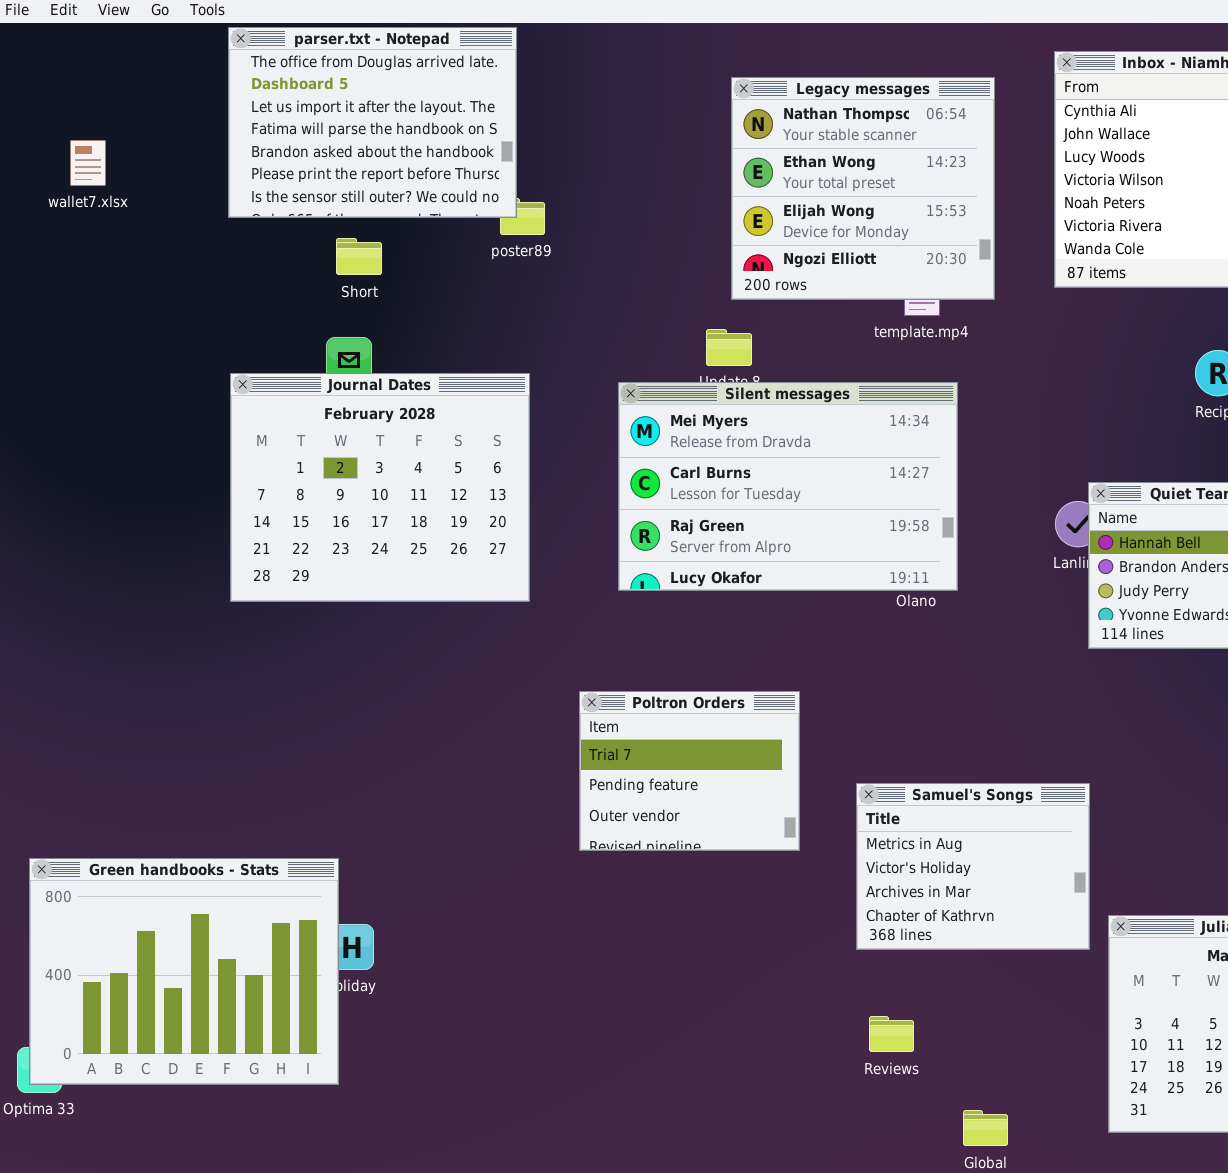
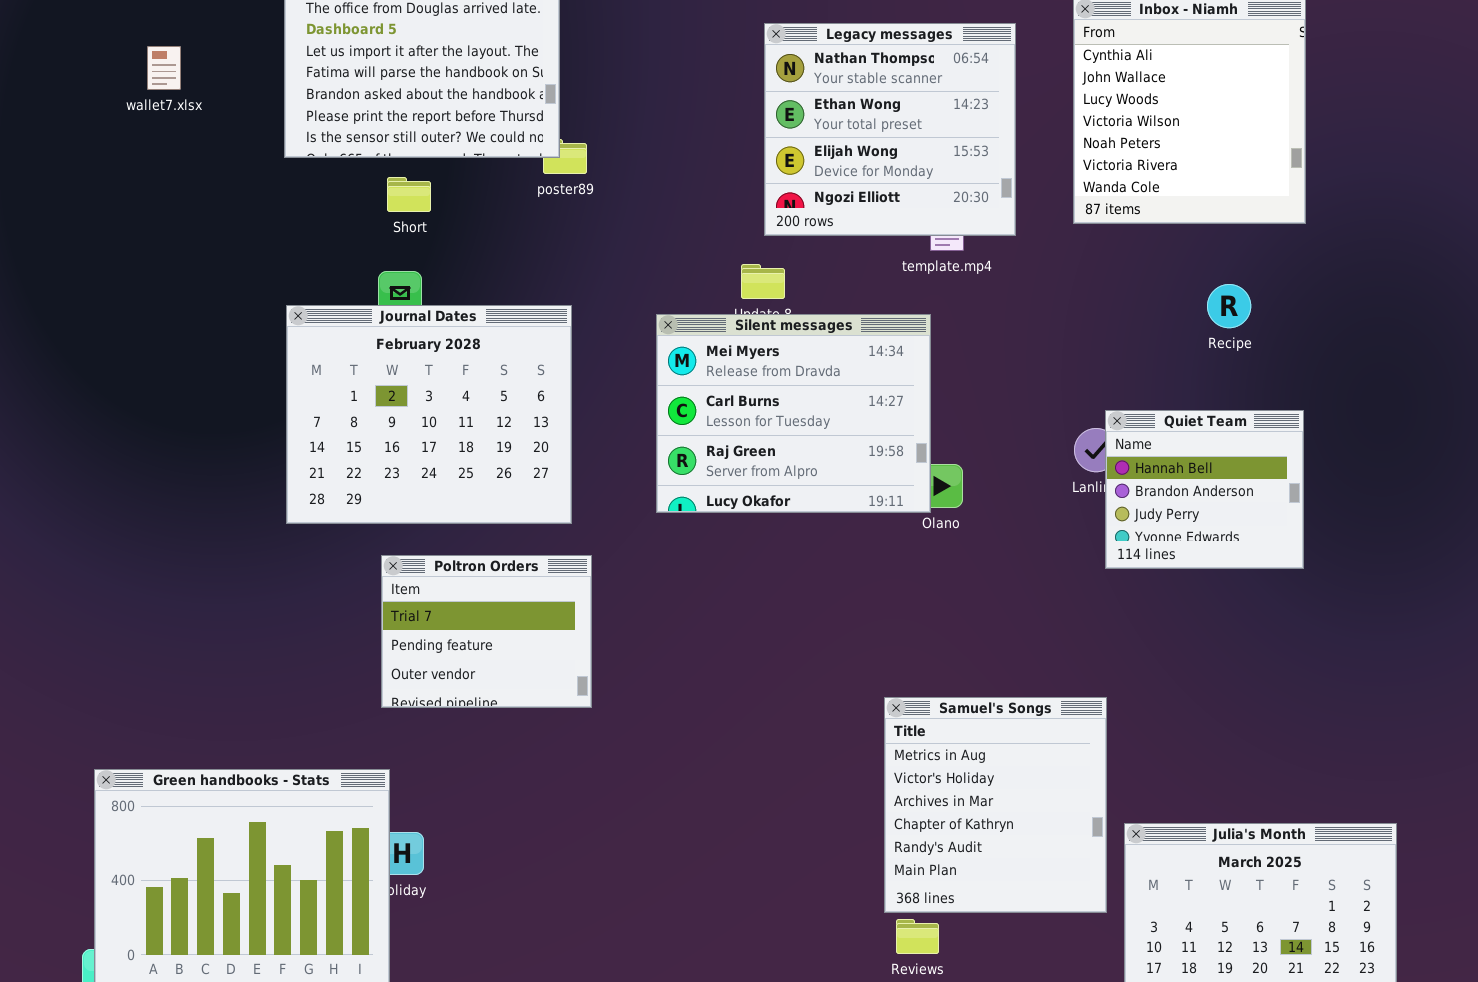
wallet7.xlsx: [70,140,106,186] -> [147,46,181,90], moved
Silent messages: [618,382,958,591] -> [656,314,931,513], resized
Poltron Orders: [579,691,800,851] -> [381,555,592,708], moved
Samuel's Songs: [856,783,1090,950] -> [884,697,1107,913], resized

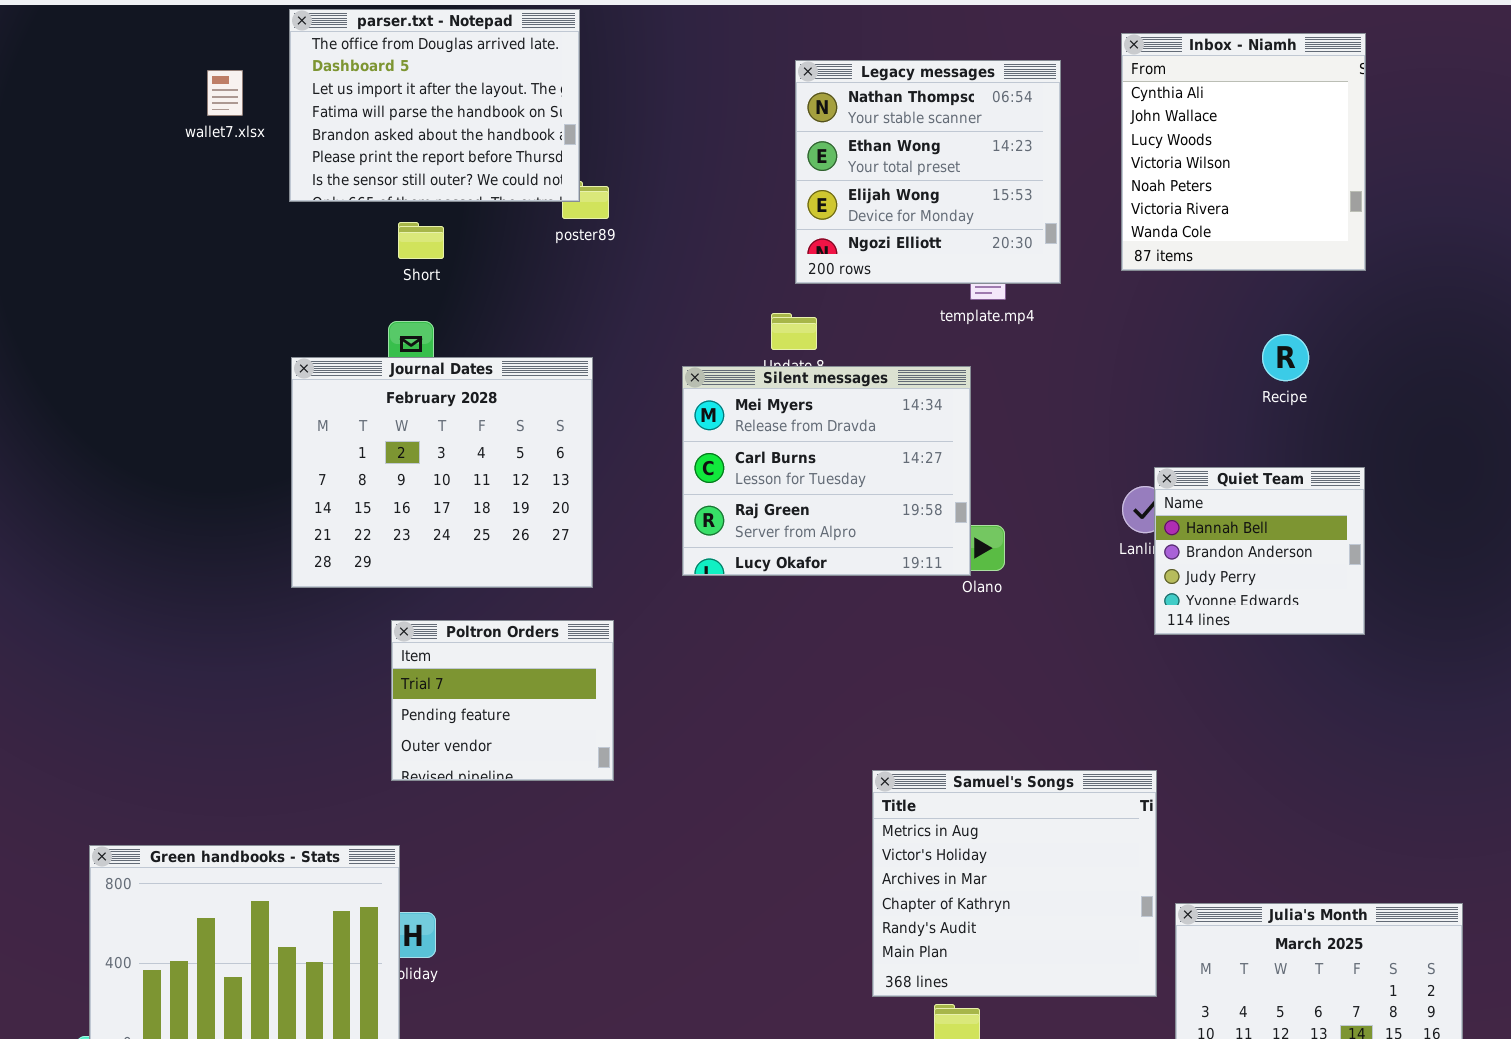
wallet7.xlsx: [147,46,181,90] -> [207,70,243,116], moved
Samuel's Songs: [884,697,1107,913] -> [872,770,1157,997], resized

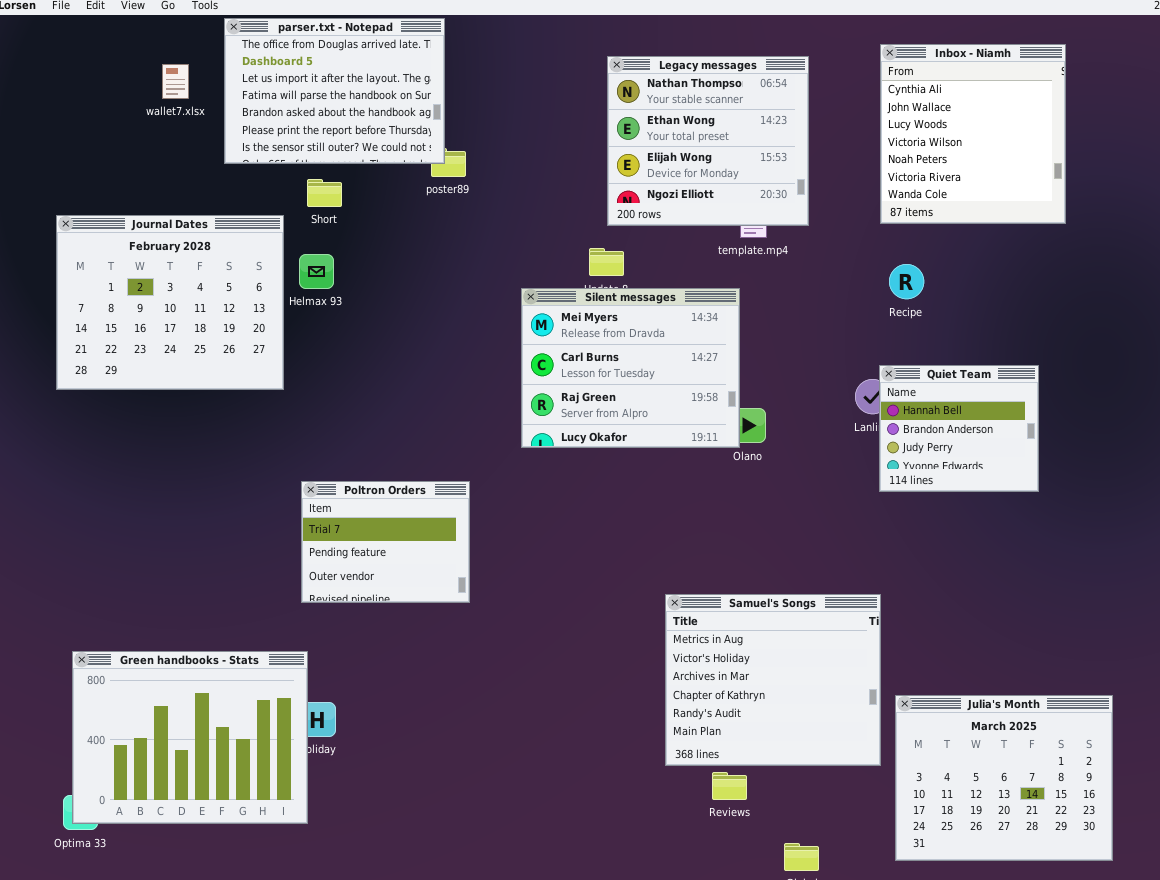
Inbox - Niamh: [1121,33,1366,271] -> [880,44,1066,224], moved
Recipe: [1262,334,1309,381] -> [889,264,924,299], moved
Journal Dates: [291,357,593,588] -> [56,215,284,390], moved

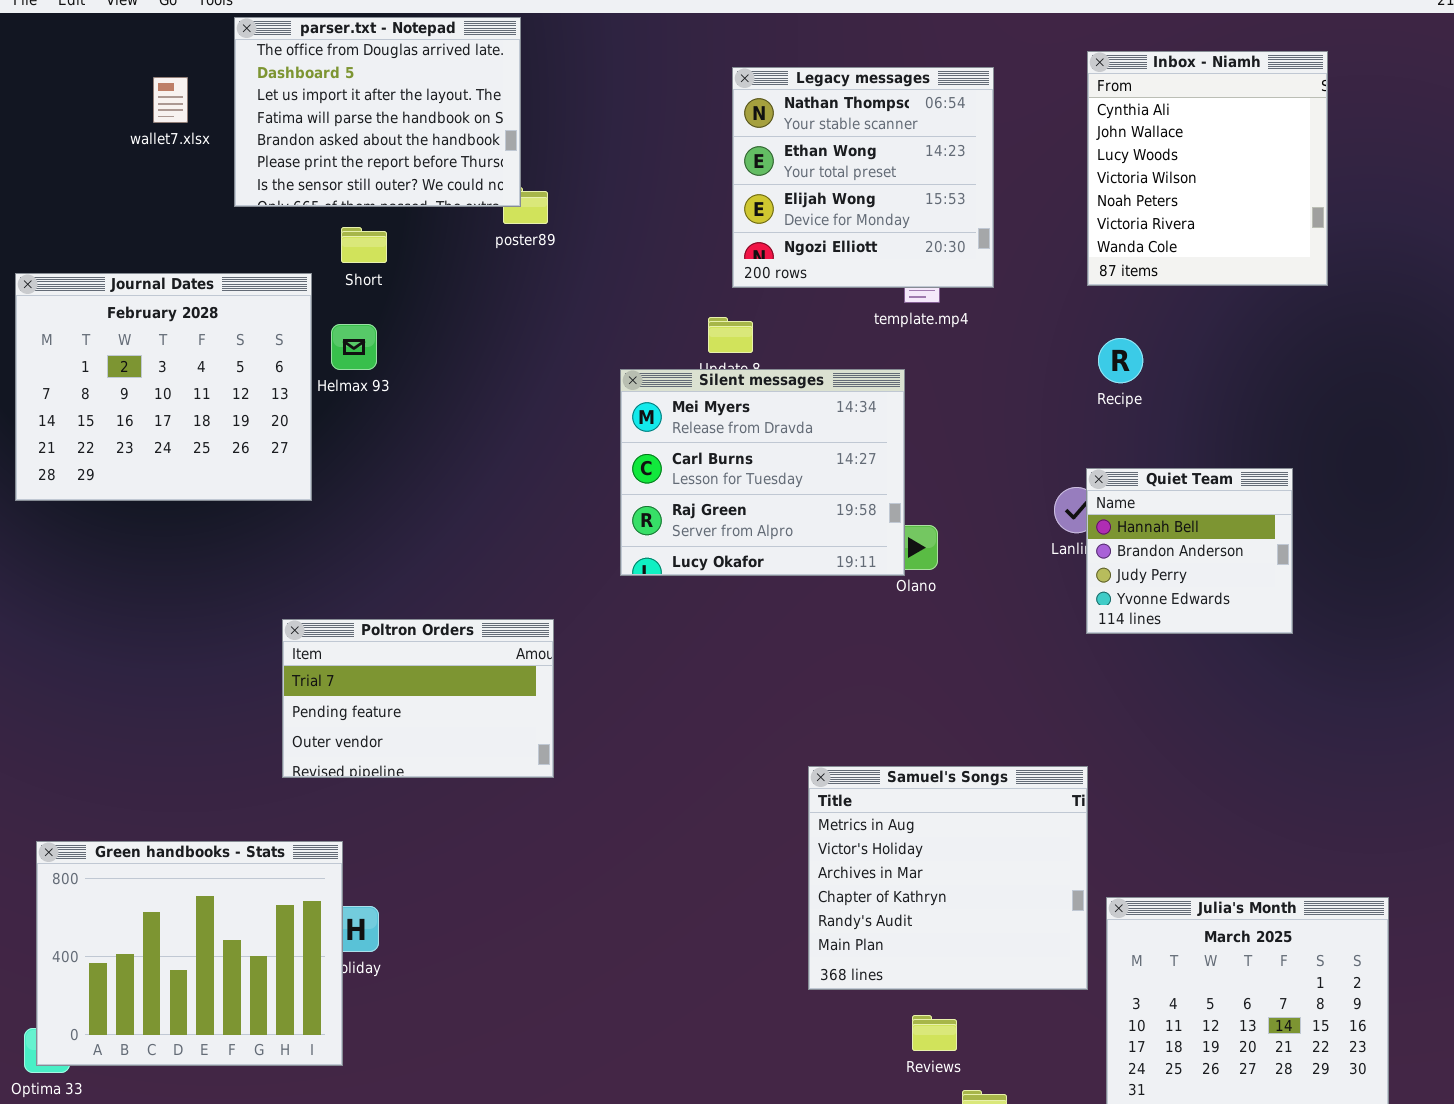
Poltron Orders: [301,481,470,603] -> [282,619,554,778], resized
Reviews: [712,772,747,800] -> [912,1015,957,1051], moved

